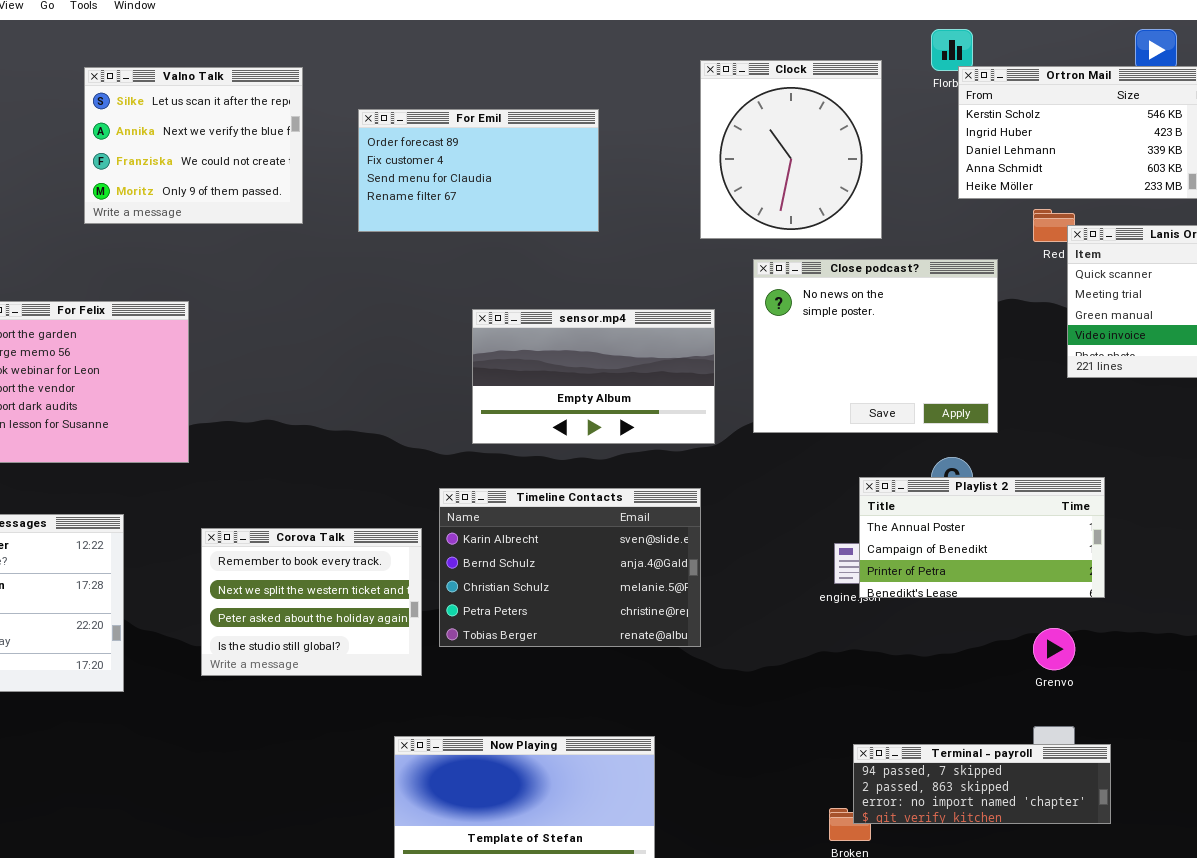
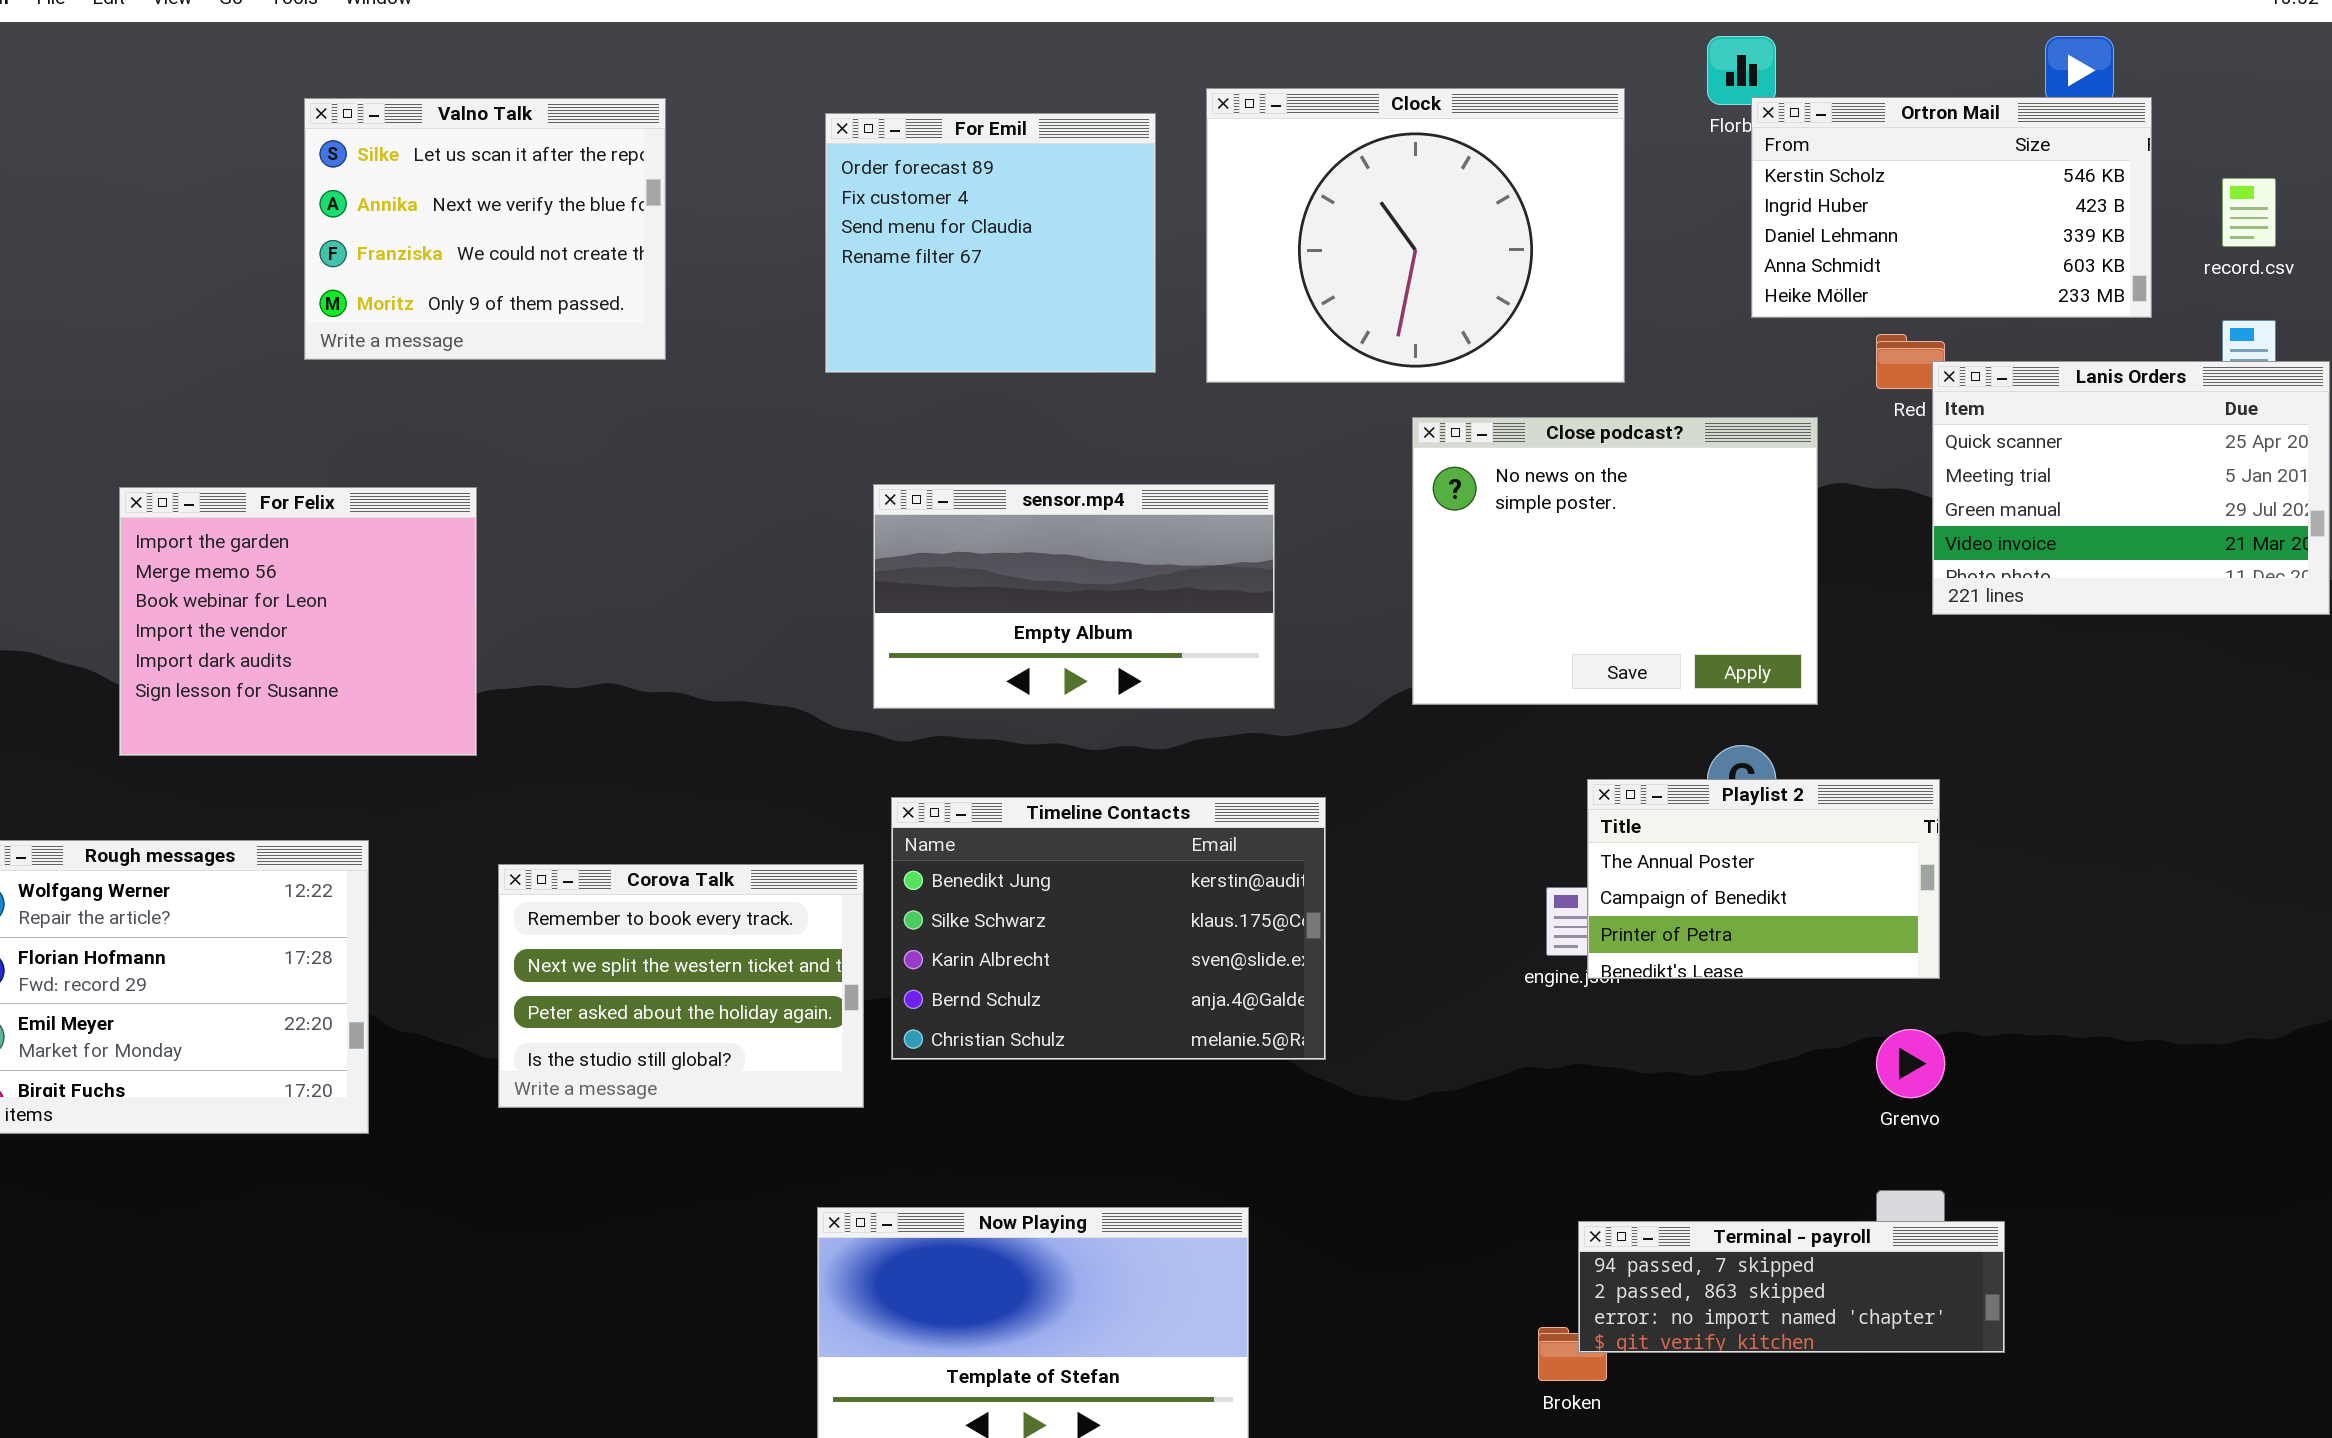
Clock: [700,60,882,239] -> [1206,88,1625,383], resized
For Emil: [358,109,599,232] -> [825,113,1156,373], resized
sensor.mp4: [472,309,715,444] -> [873,484,1275,709], moved
Playlist 2: [859,477,1105,598] -> [1587,779,1940,979], resized
Timeline Contacts: [439,488,701,647] -> [891,797,1326,1060], scrolled up 2 rows

